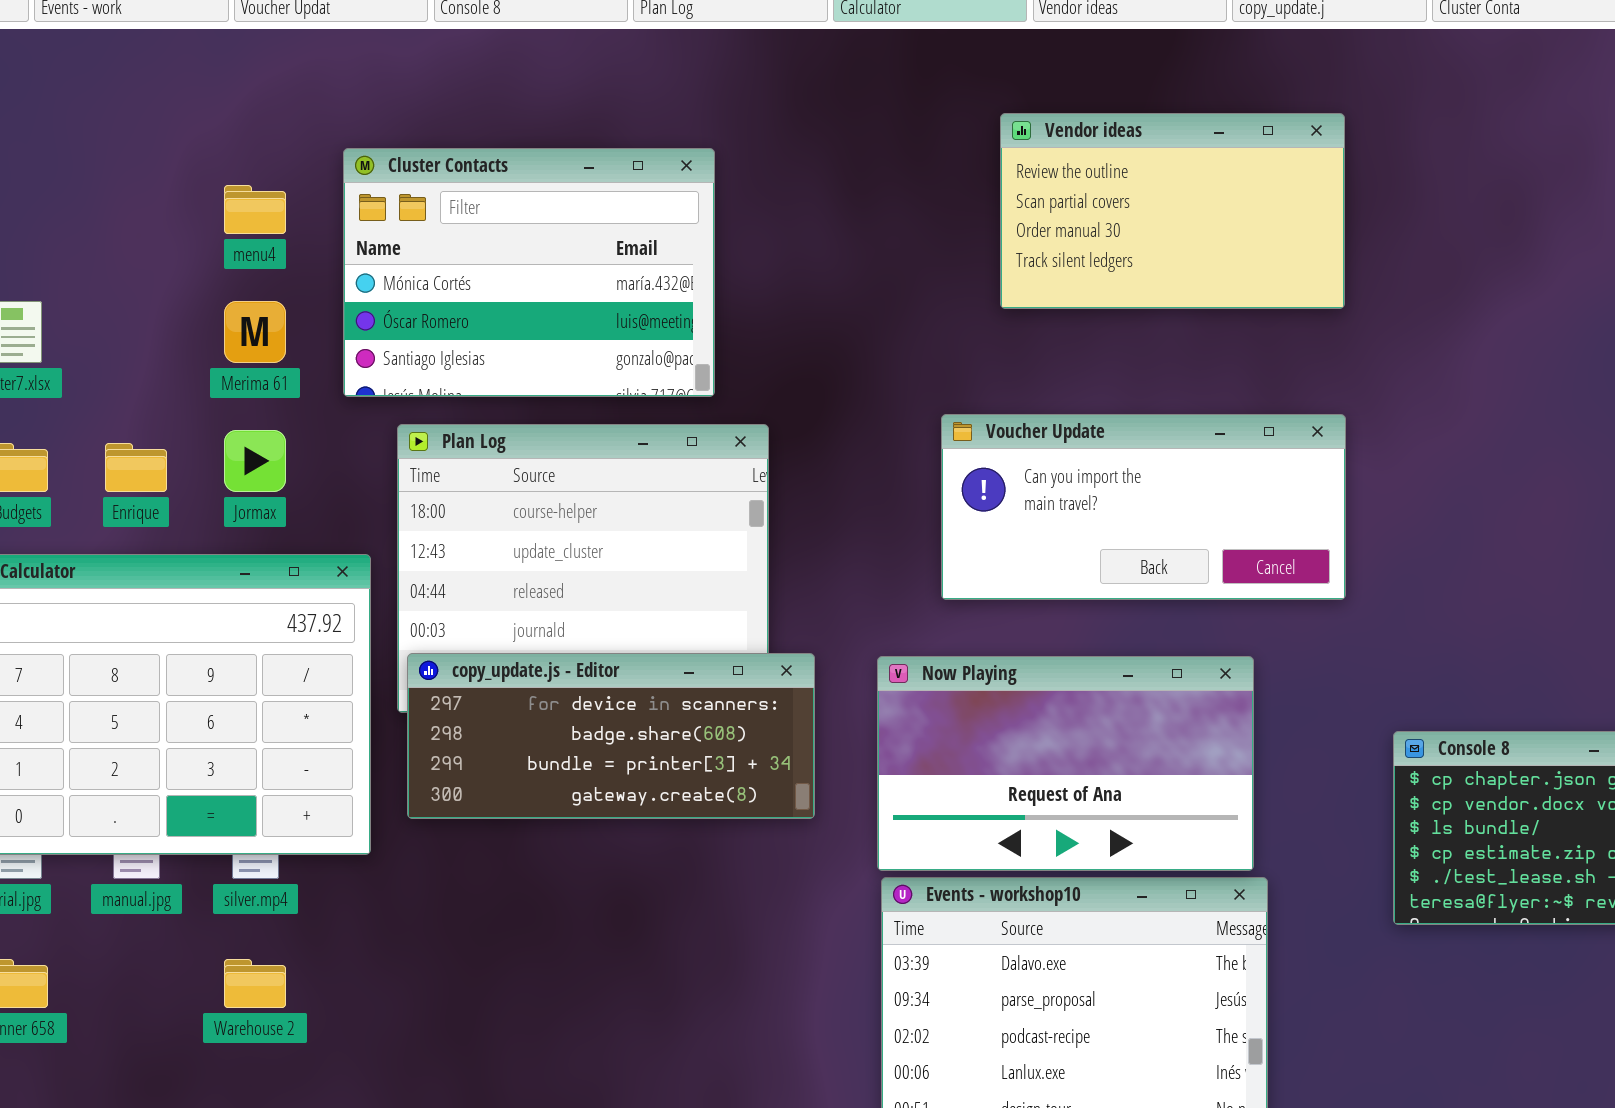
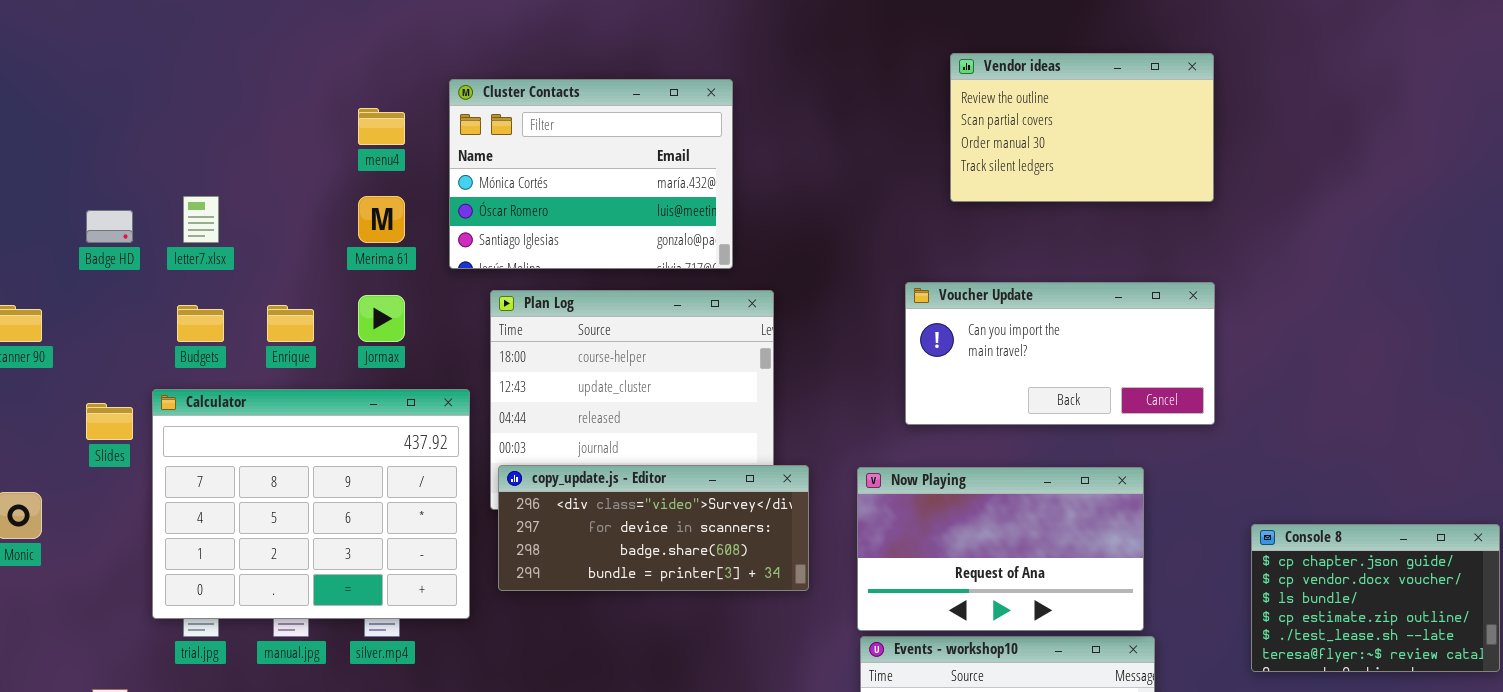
copy_update.js - Editor: [407,653,815,819] -> [498,465,809,591], scrolled up 1 row

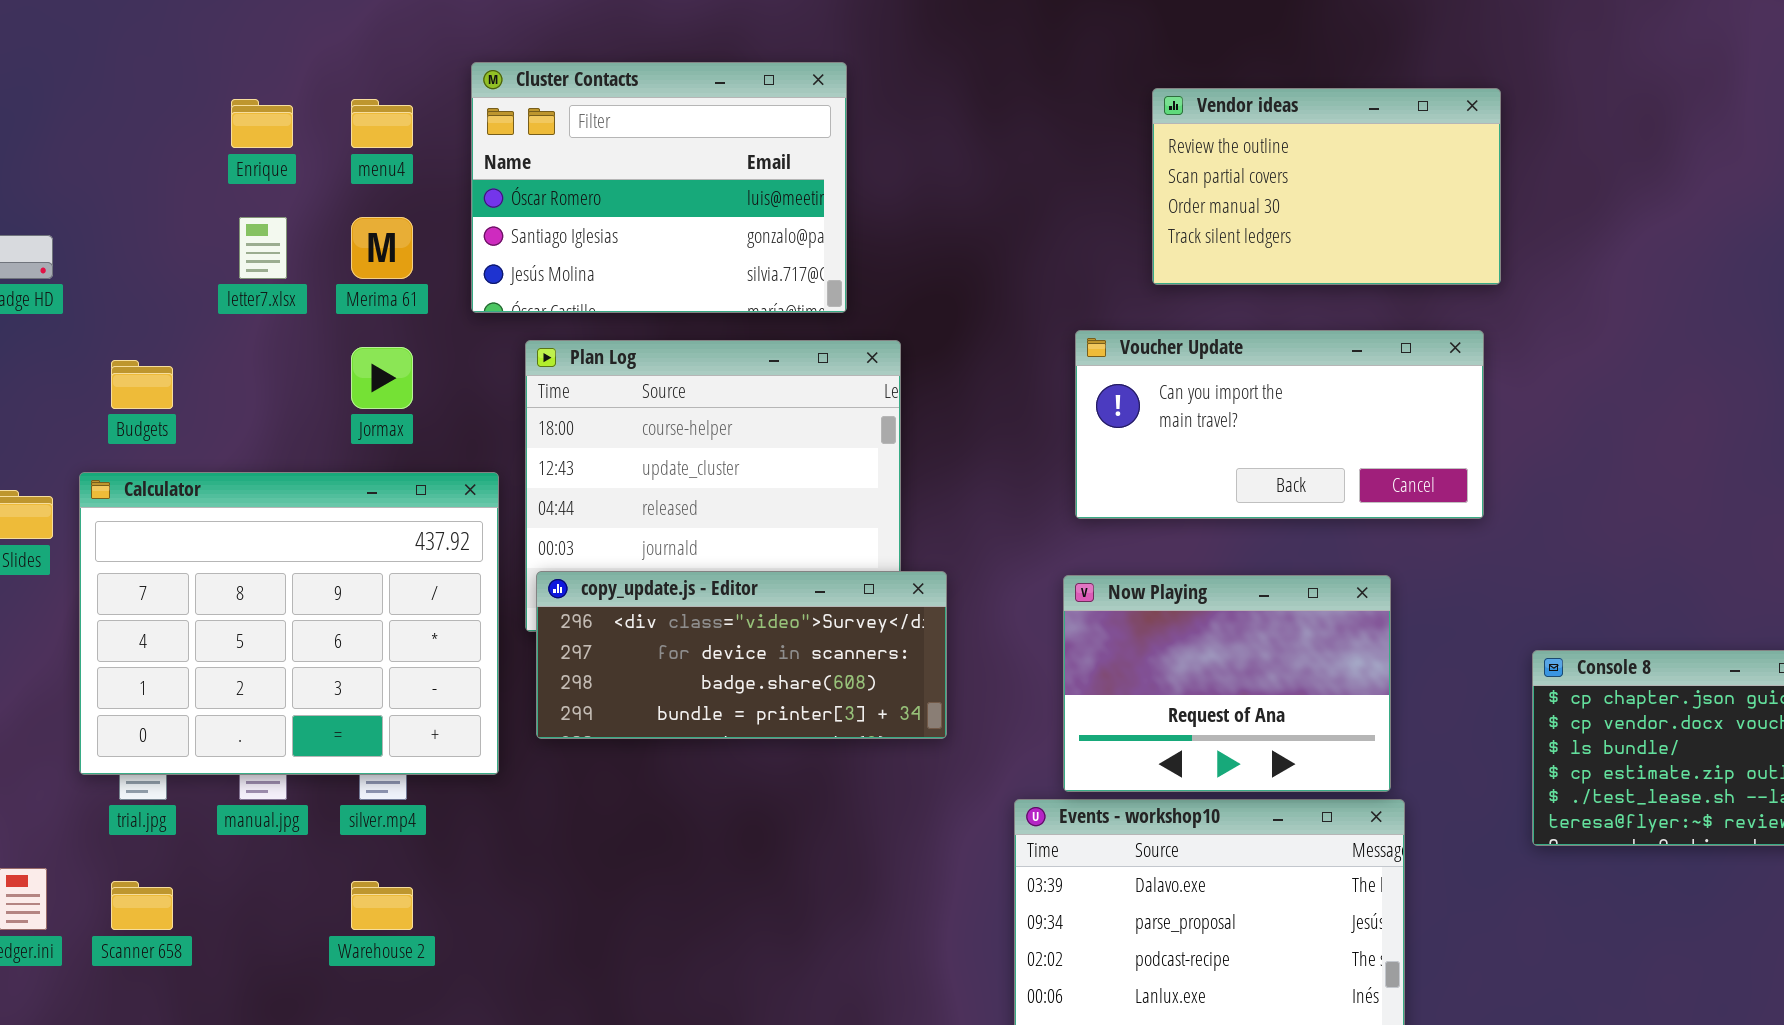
Vendor ideas: [950,53,1214,202] -> [1152,88,1501,285], moved
Cluster Contacts: [449,79,733,269] -> [471,62,847,313], scrolled down 1 row
letter7.xlsx: [183,196,219,243] -> [239,217,287,279], moved
Enrique: [267,305,314,342] -> [231,99,293,148], moved
Now Playing: [857,467,1144,631] -> [1063,575,1391,792], resized

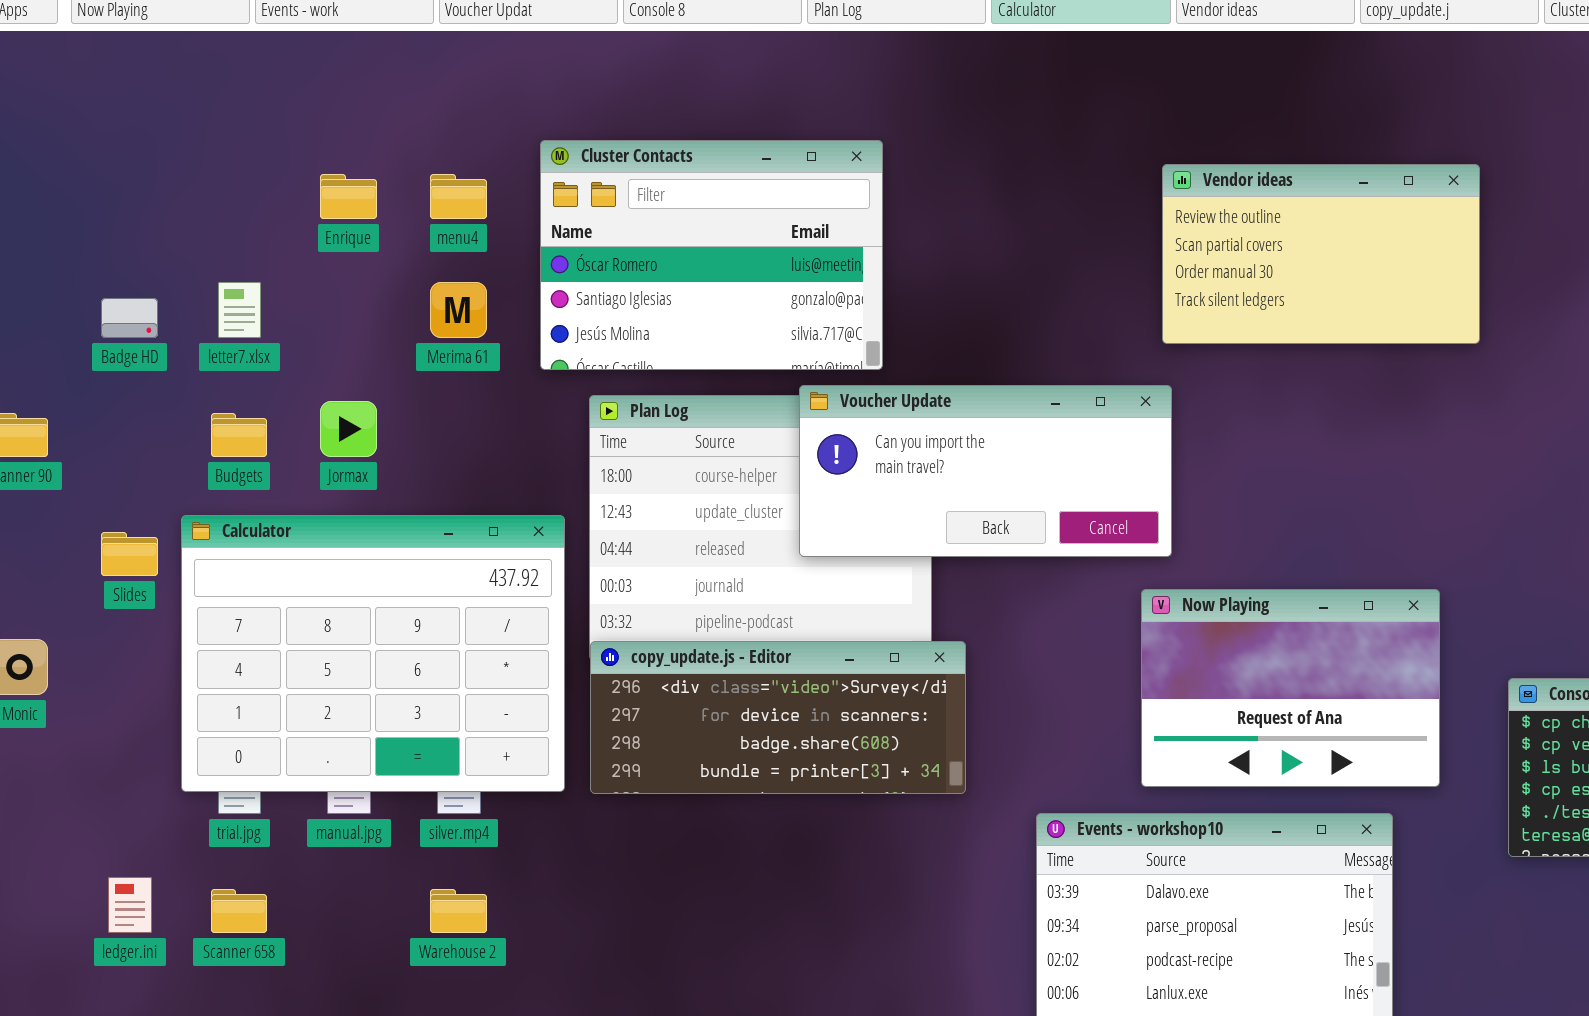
letter7.xlsx: [239,217,287,279] -> [218,282,261,338], moved
Voucher Update: [1075,330,1484,519] -> [799,385,1172,557], moved
Jormax: [351,347,413,409] -> [320,401,377,457], moved
copy_update.js - Editor: [536,571,947,739] -> [590,641,966,794], moved
Now Playing: [1063,575,1391,792] -> [1141,589,1440,787], moved

